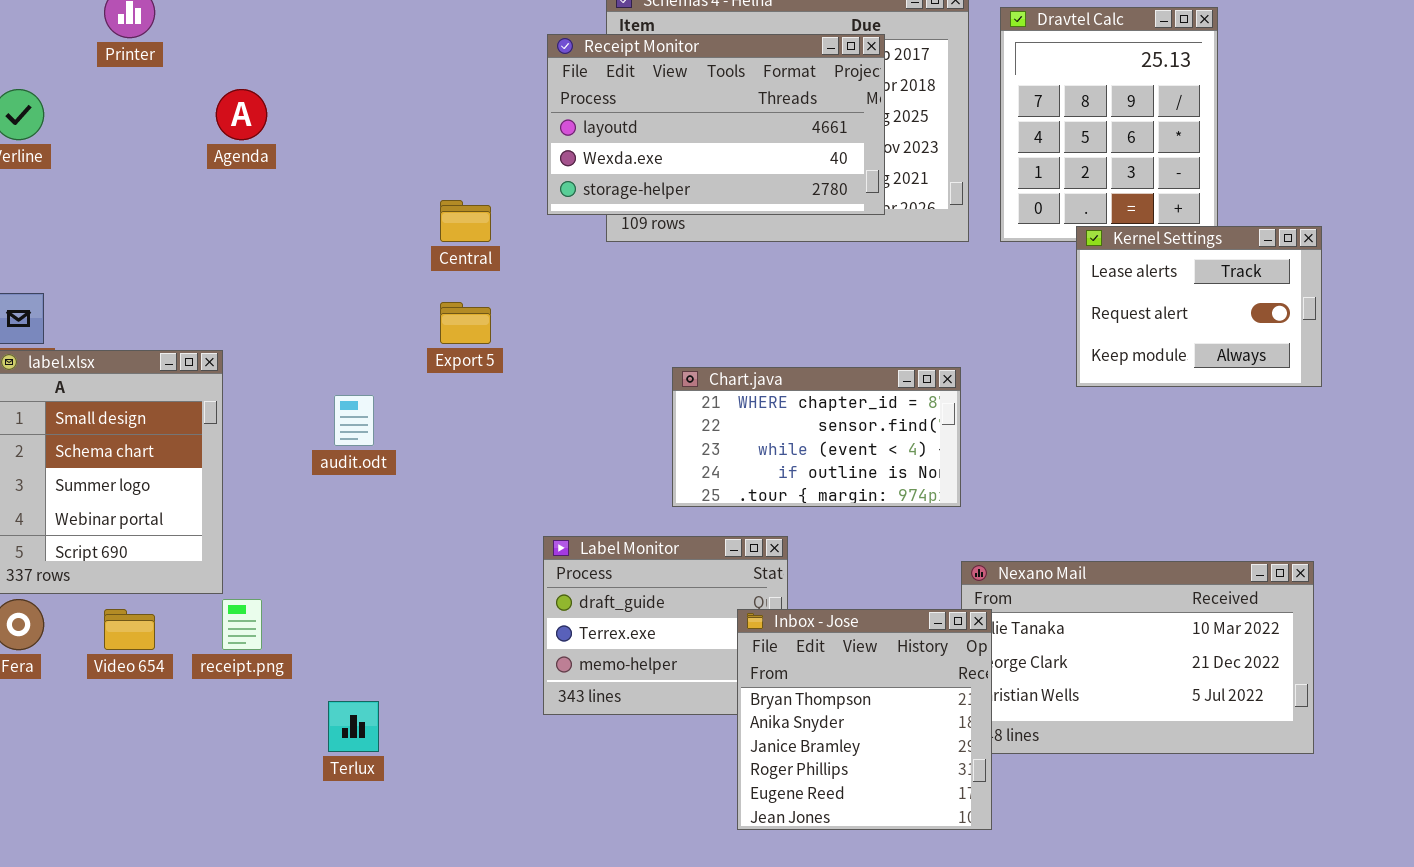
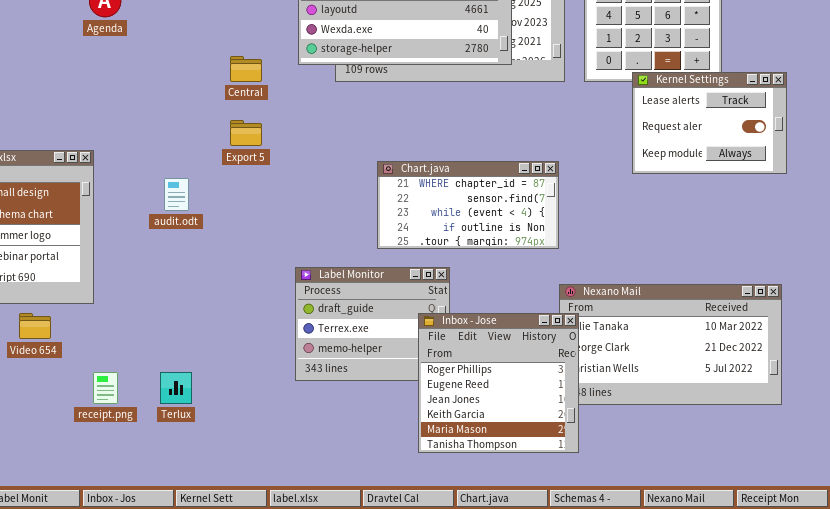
receipt.png: [222,599,262,650] -> [93,372,118,404], moved
Inbox - Jose: [737,609,992,830] -> [418,313,579,453], scrolled down 3 rows

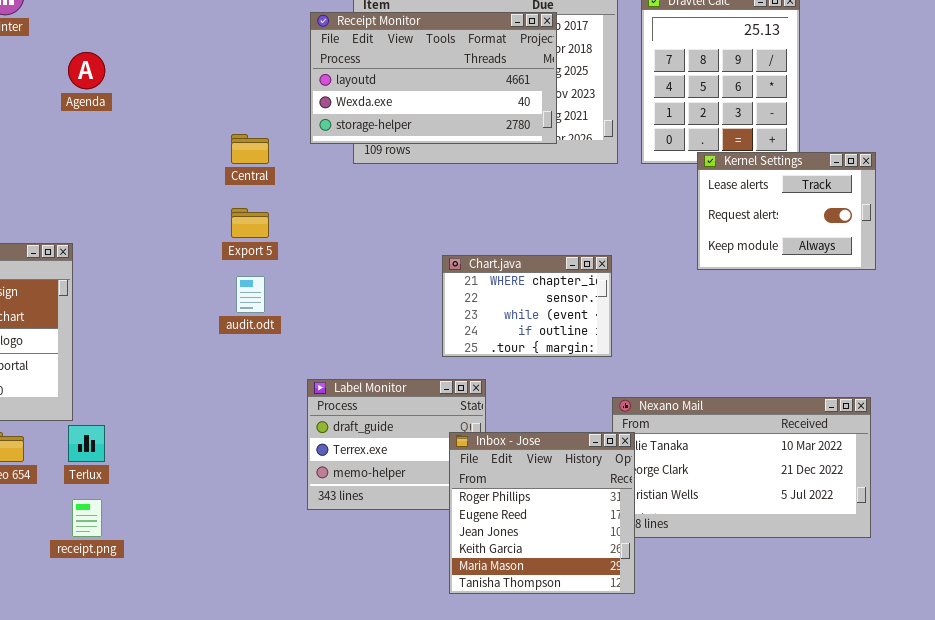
Chart.java: [377,161,559,249] -> [442,255,612,357], resized
audit.odt: [164,178,189,211] -> [236,276,265,313], moved
Terlux: [160,372,192,404] -> [68,425,105,462], moved

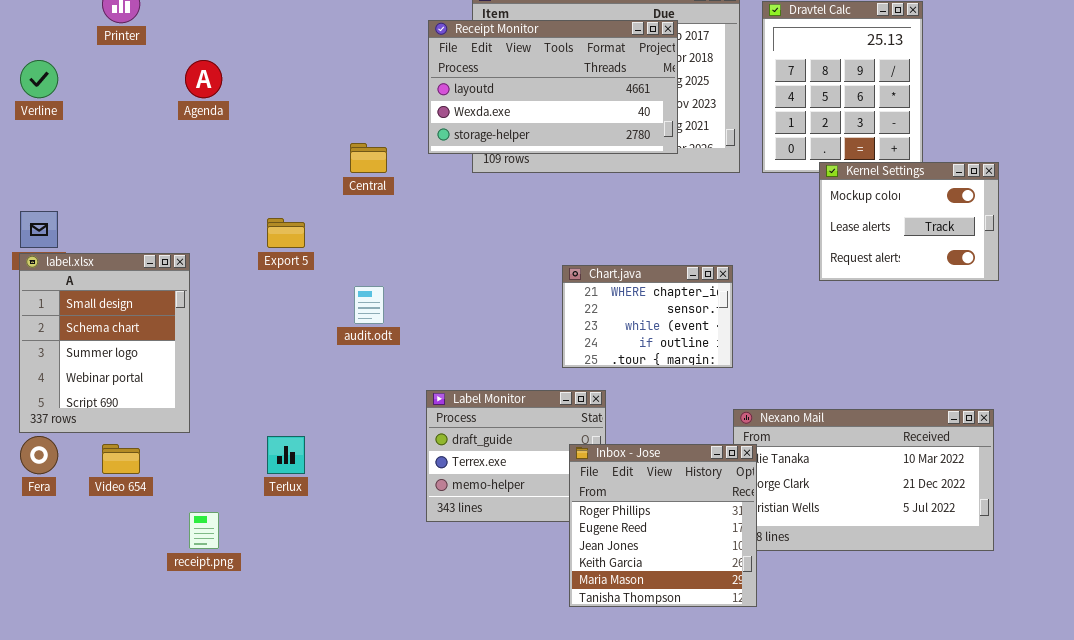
Kernel Settings: [697,152,876,270] -> [819,162,999,281], scrolled up 1 row
Export 5: [231,208,269,238] -> [267,218,305,248], moved
Terlux: [68,425,105,462] -> [267,436,305,474], moved

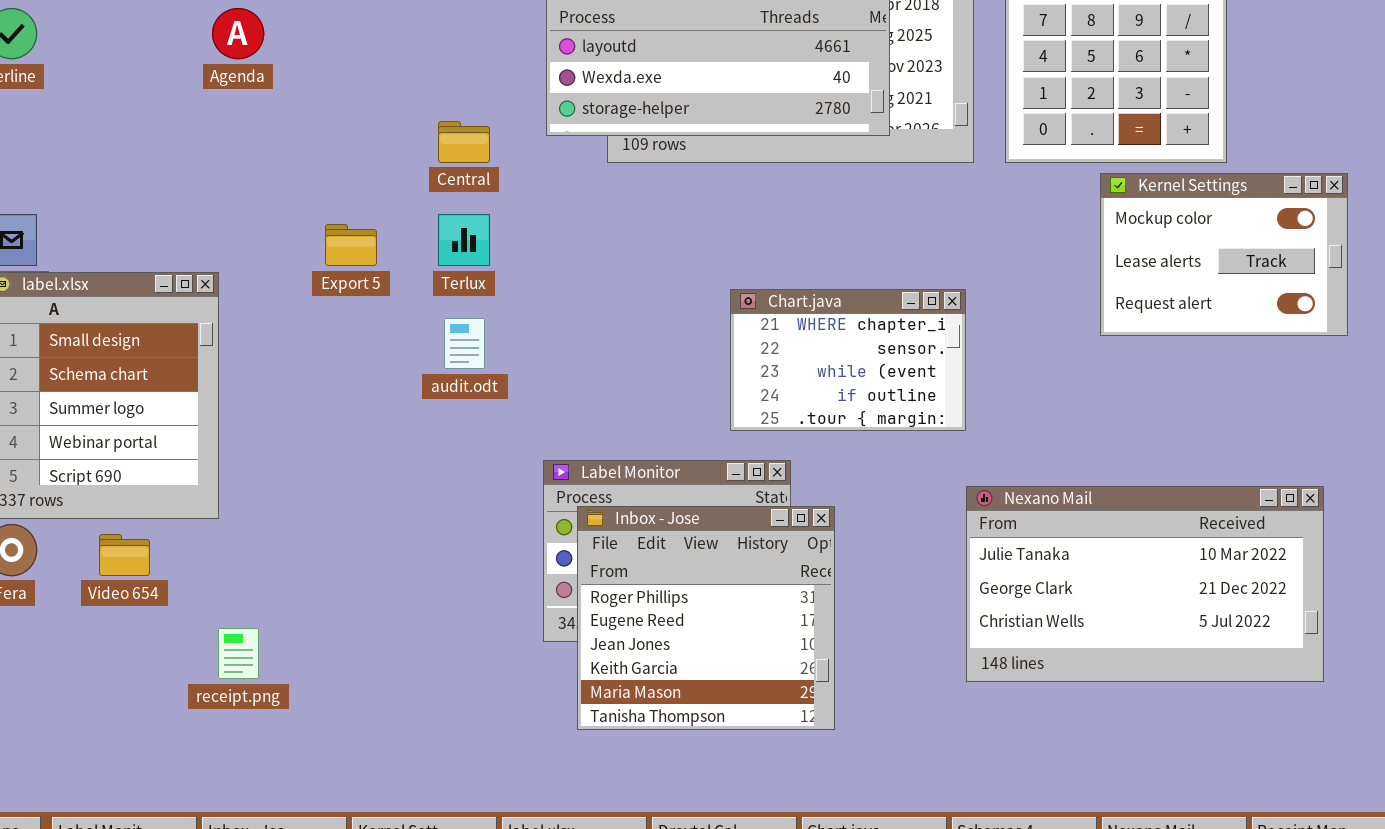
Kernel Settings: [819,162,999,281] -> [1100,173,1348,336], moved
Terlux: [267,436,305,474] -> [438,214,490,266], moved
Inbox - Jose: [569,444,757,607] -> [577,506,835,730], moved

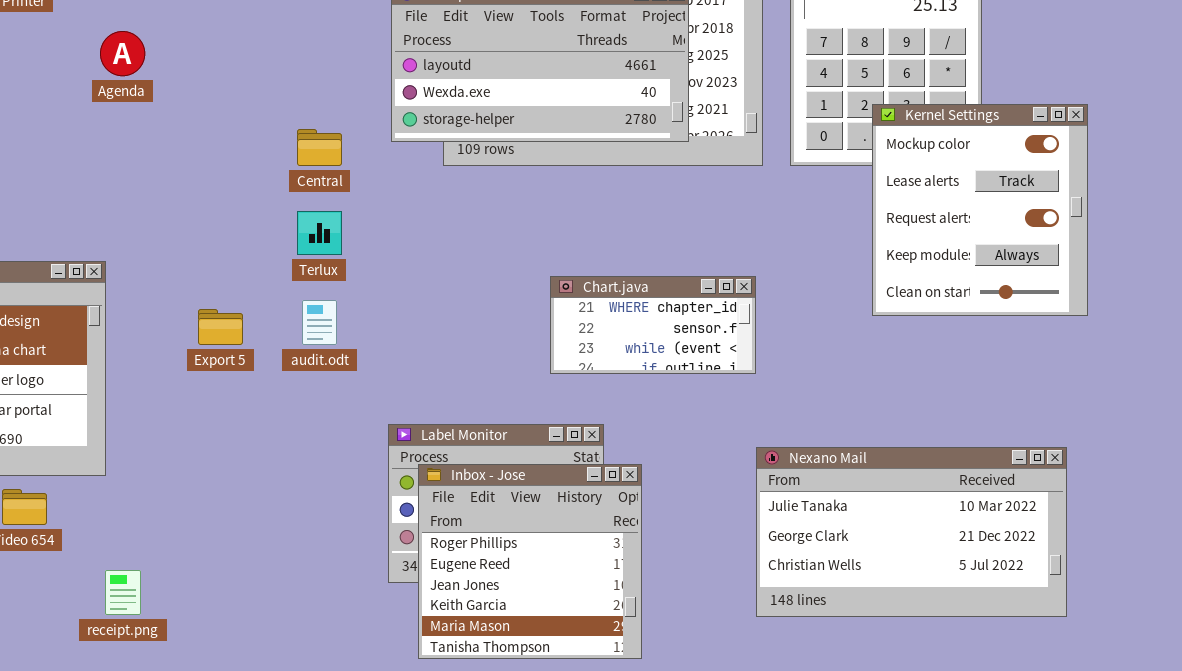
Kernel Settings: [1100,173,1348,336] -> [872,104,1088,316], resized
Export 5: [325,224,377,266] -> [198,309,243,345], moved
Chart.java: [730,289,966,431] -> [550,276,756,374], resized

